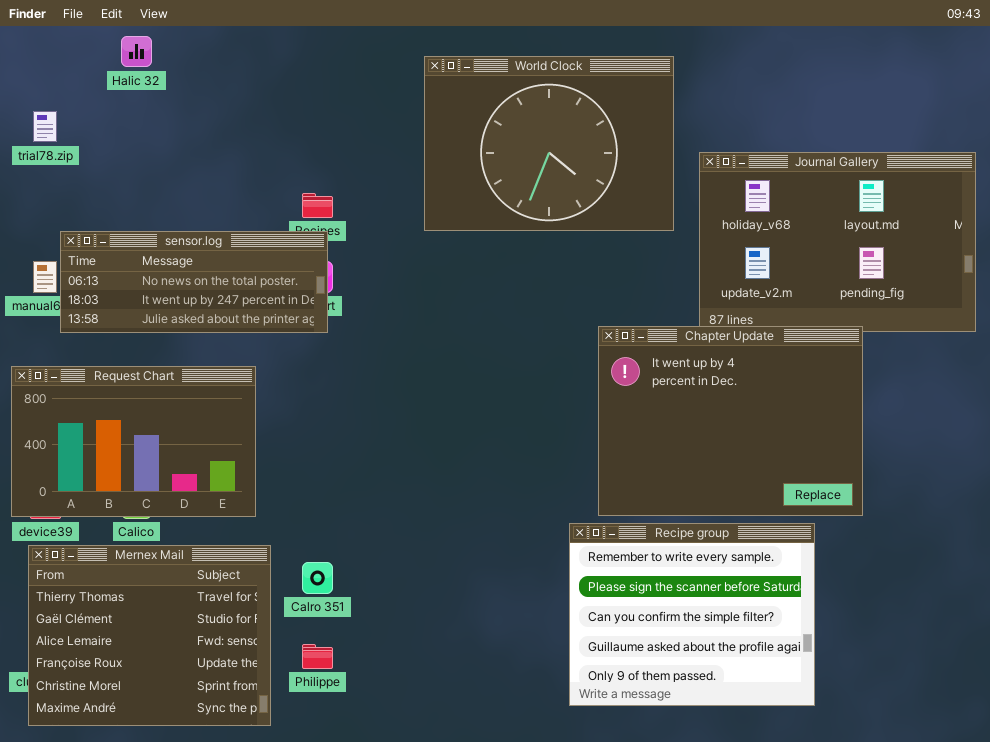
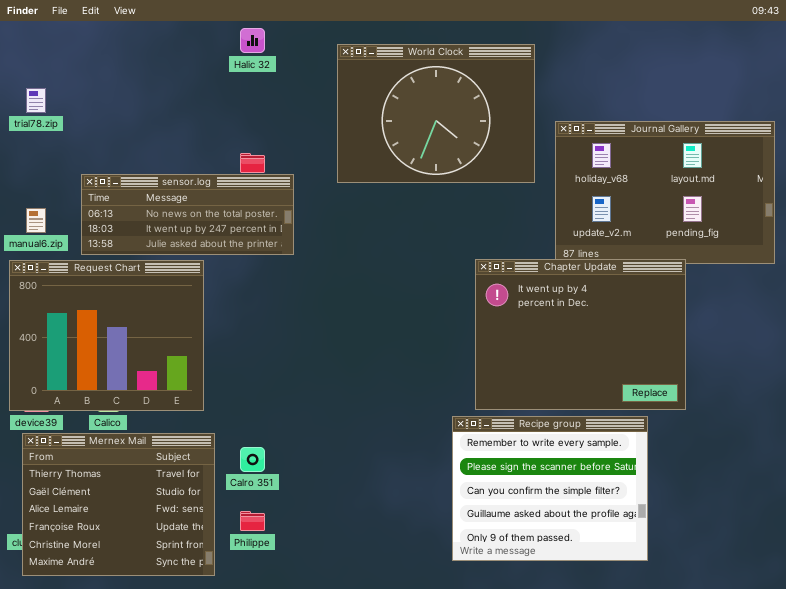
Halic 32: [121,36,152,67] -> [240,28,265,53], moved
sensor.log: [60,231,328,333] -> [81,174,294,255], moved
Request Chart: [11,366,256,517] -> [9,260,204,411], resized

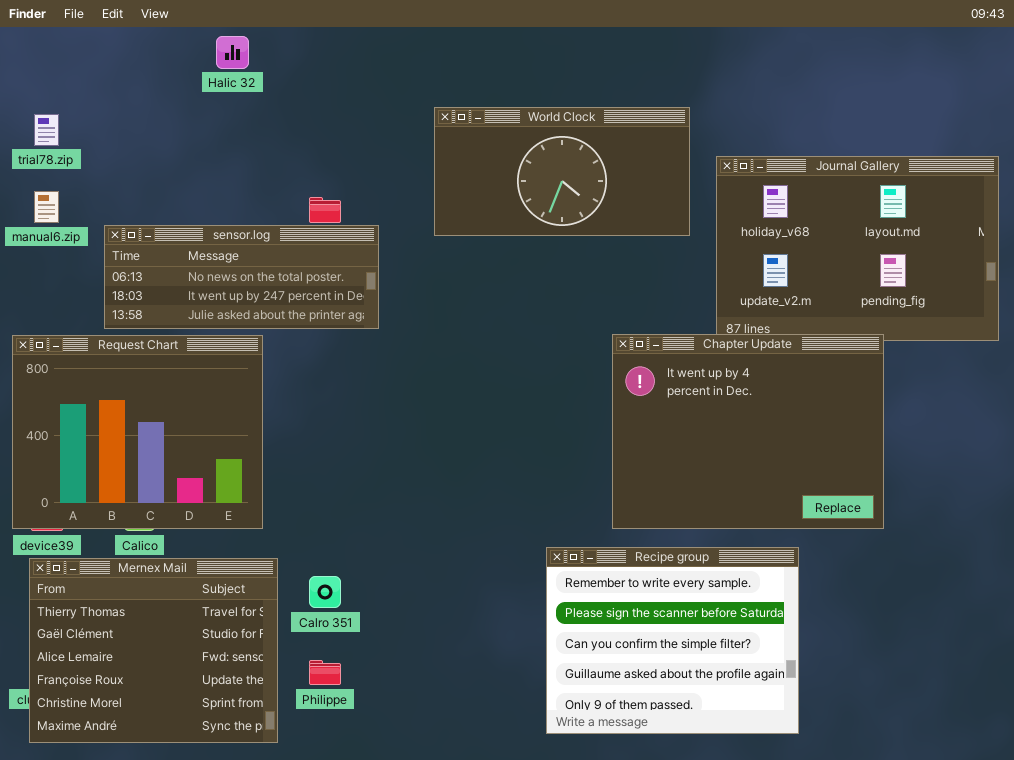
Halic 32: [240,28,265,53] -> [216,36,249,69], moved
World Clock: [337,44,535,183] -> [434,107,690,236], resized
manual6.zip: [26,208,46,233] -> [34,191,59,223], moved
Recipe group: [452,416,648,561] -> [546,547,799,734], moved

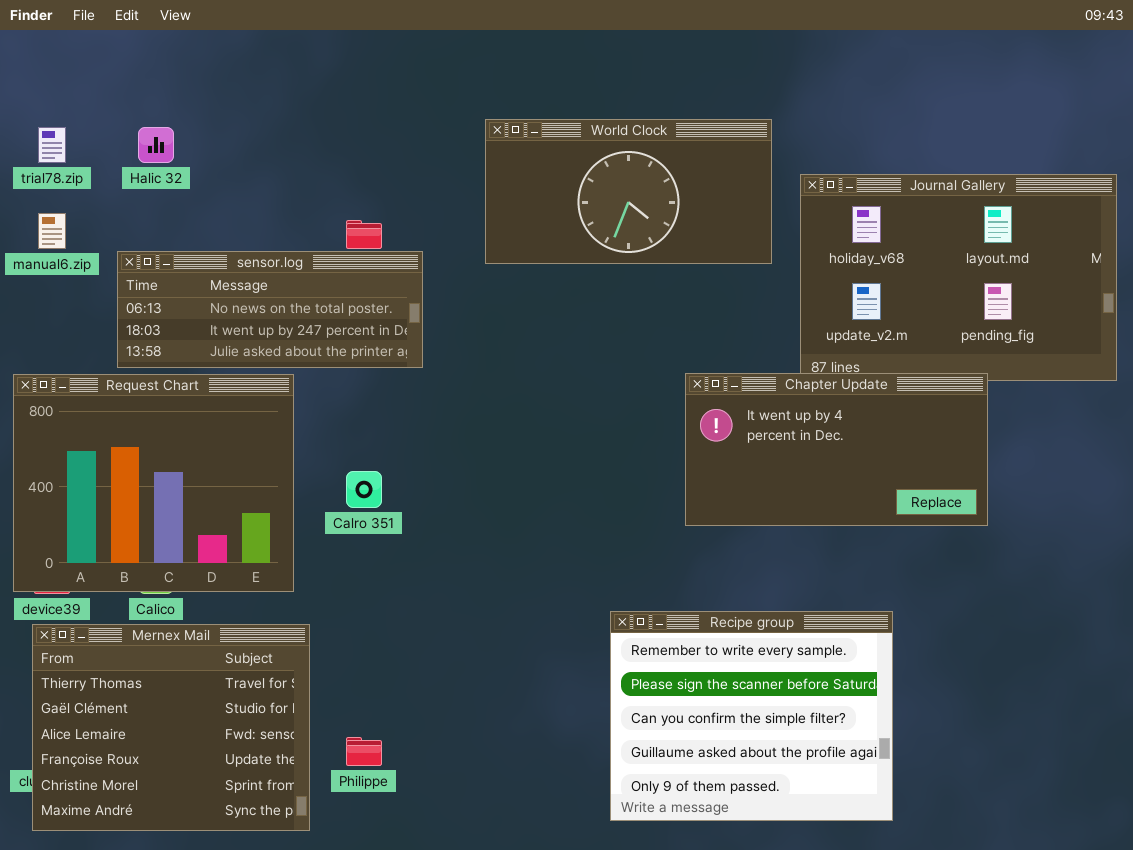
Halic 32: [216,36,249,69] -> [138,127,174,163], moved
Chapter Update: [612,334,884,529] -> [685,373,988,526], resized
Calro 351: [309,576,341,608] -> [346,471,382,508], moved

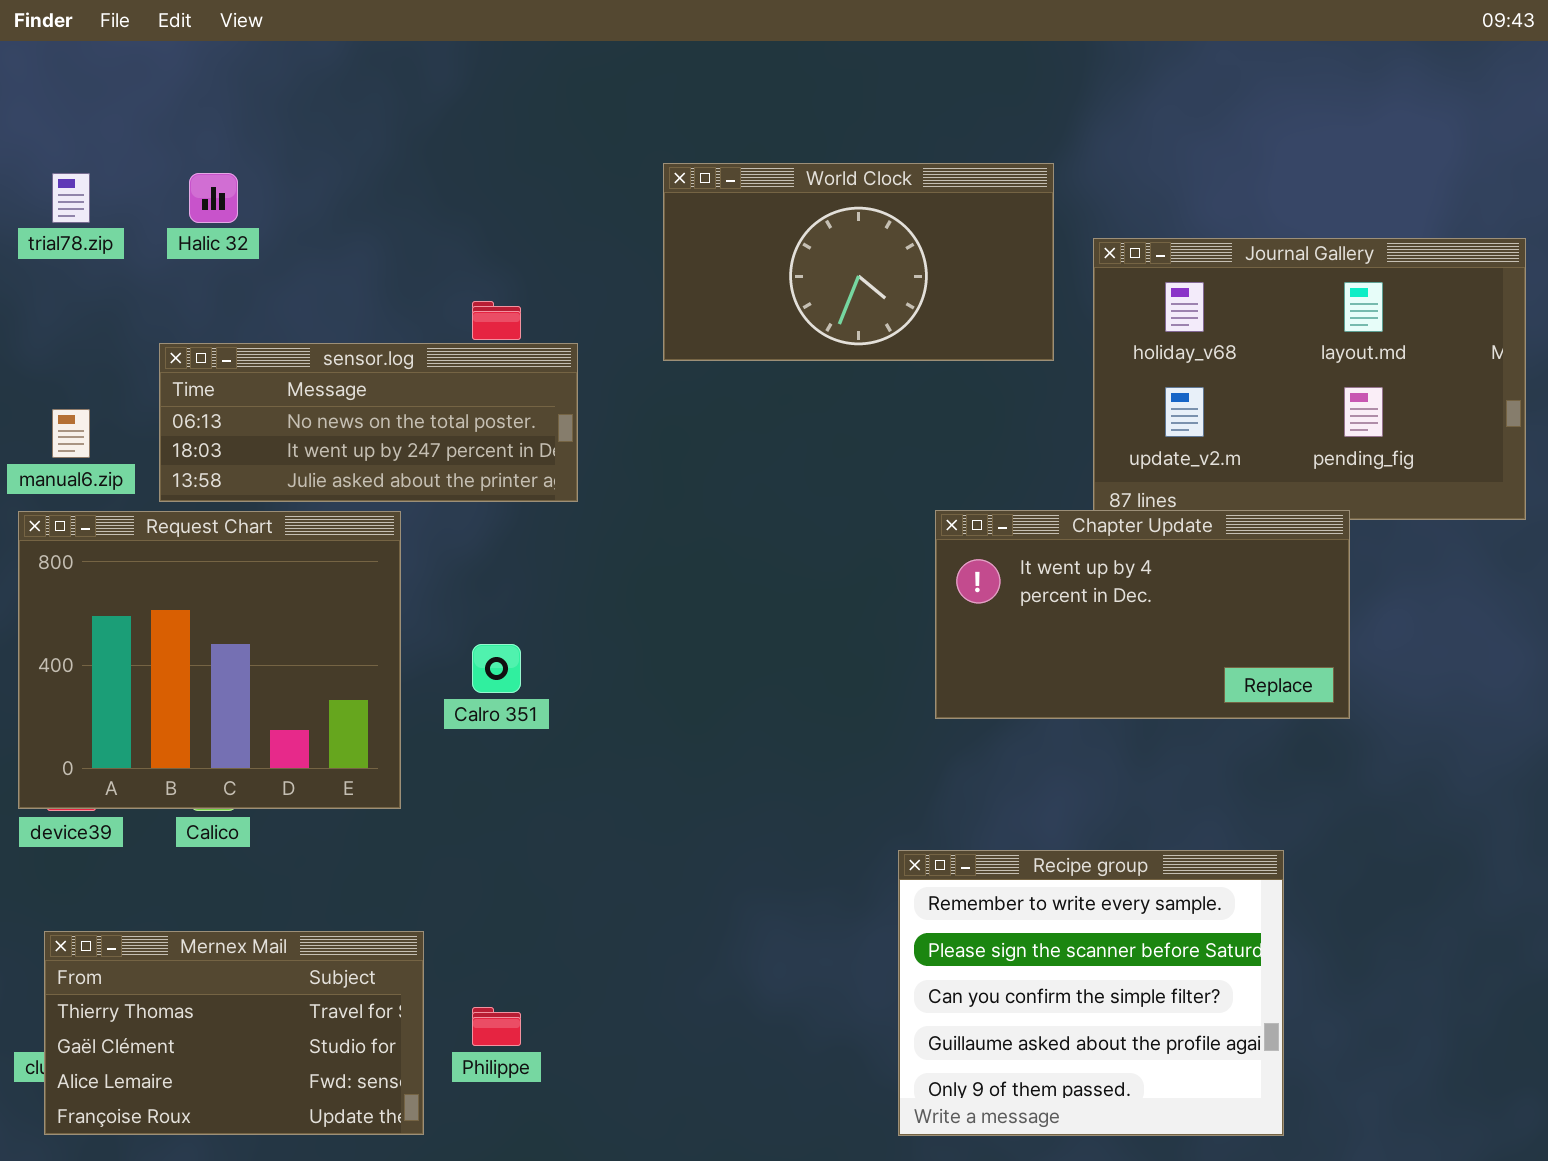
manual6.zip: [38,213,66,249] -> [52,409,90,458], moved
Recipe group: [610,611,893,821] -> [898,850,1284,1136], moved
Mernex Mail: [32,624,310,831] -> [44,931,424,1135], resized

